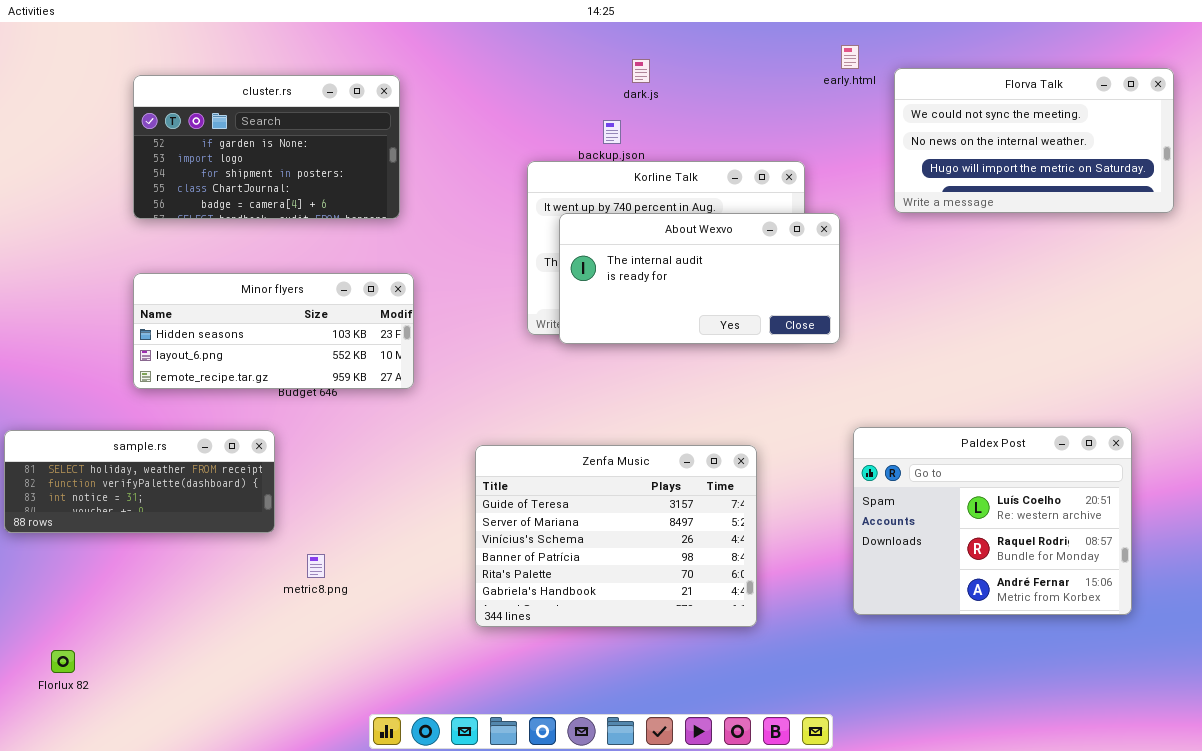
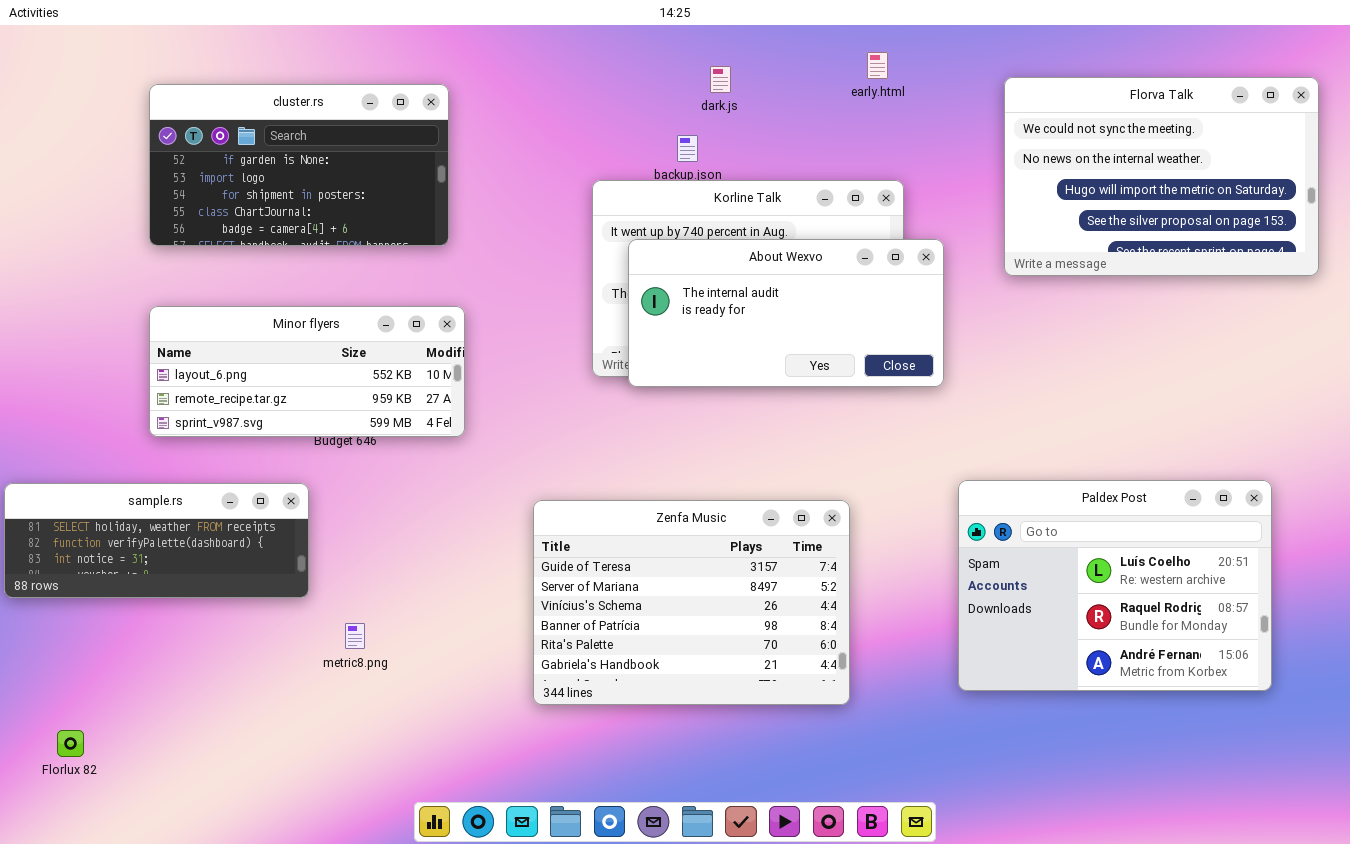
early.html: [841,45,859,69] -> [867,52,888,79], moved
Florva Talk: [894,68,1174,213] -> [1004,77,1319,276], resized
Minor flyers: [133,273,414,389] -> [149,306,465,437], scrolled down 1 row

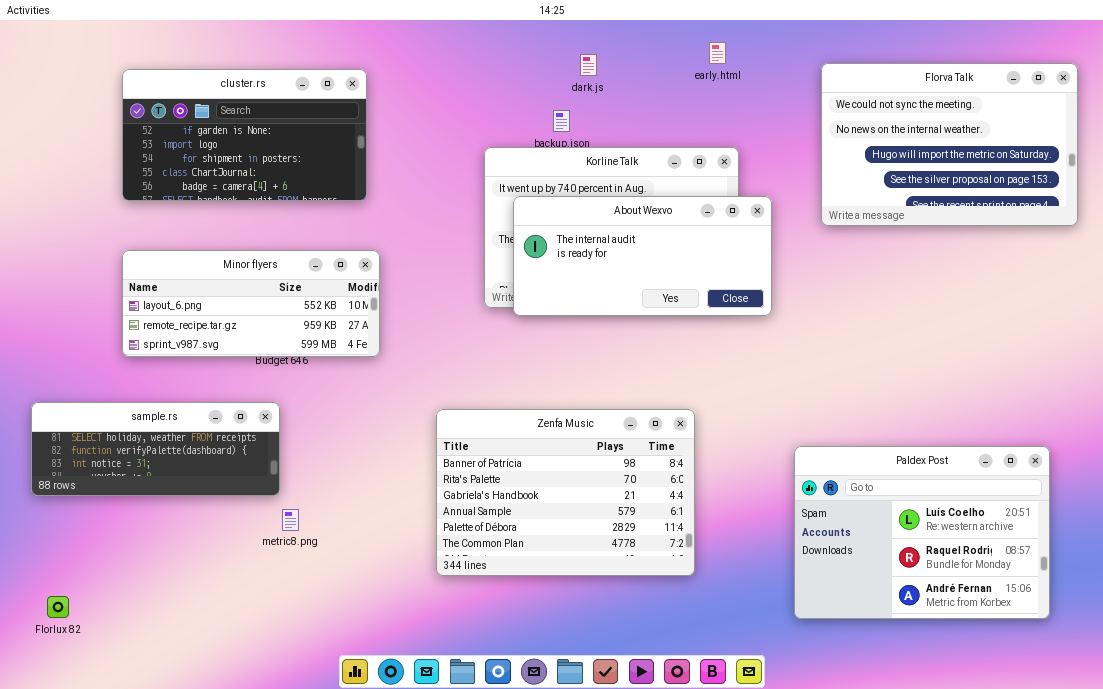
Paldex Post: [958,480,1272,691] -> [794,446,1050,619], moved
sample.rs: [4,483,309,598] -> [31,402,280,496], moved
Zenfa Music: [533,500,850,705] -> [436,409,695,576], scrolled down 3 rows

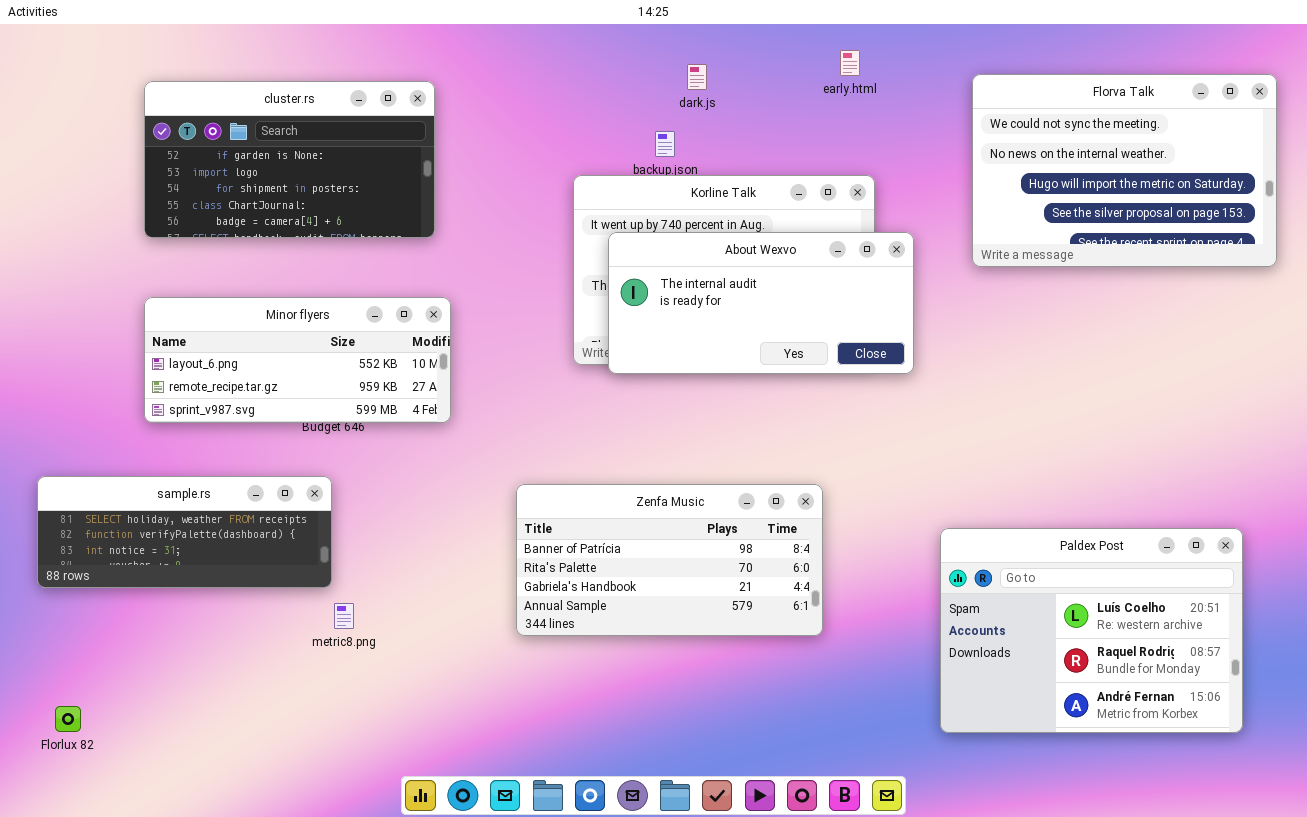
Zenfa Music: [436,409,695,576] -> [516,484,823,636], resized

